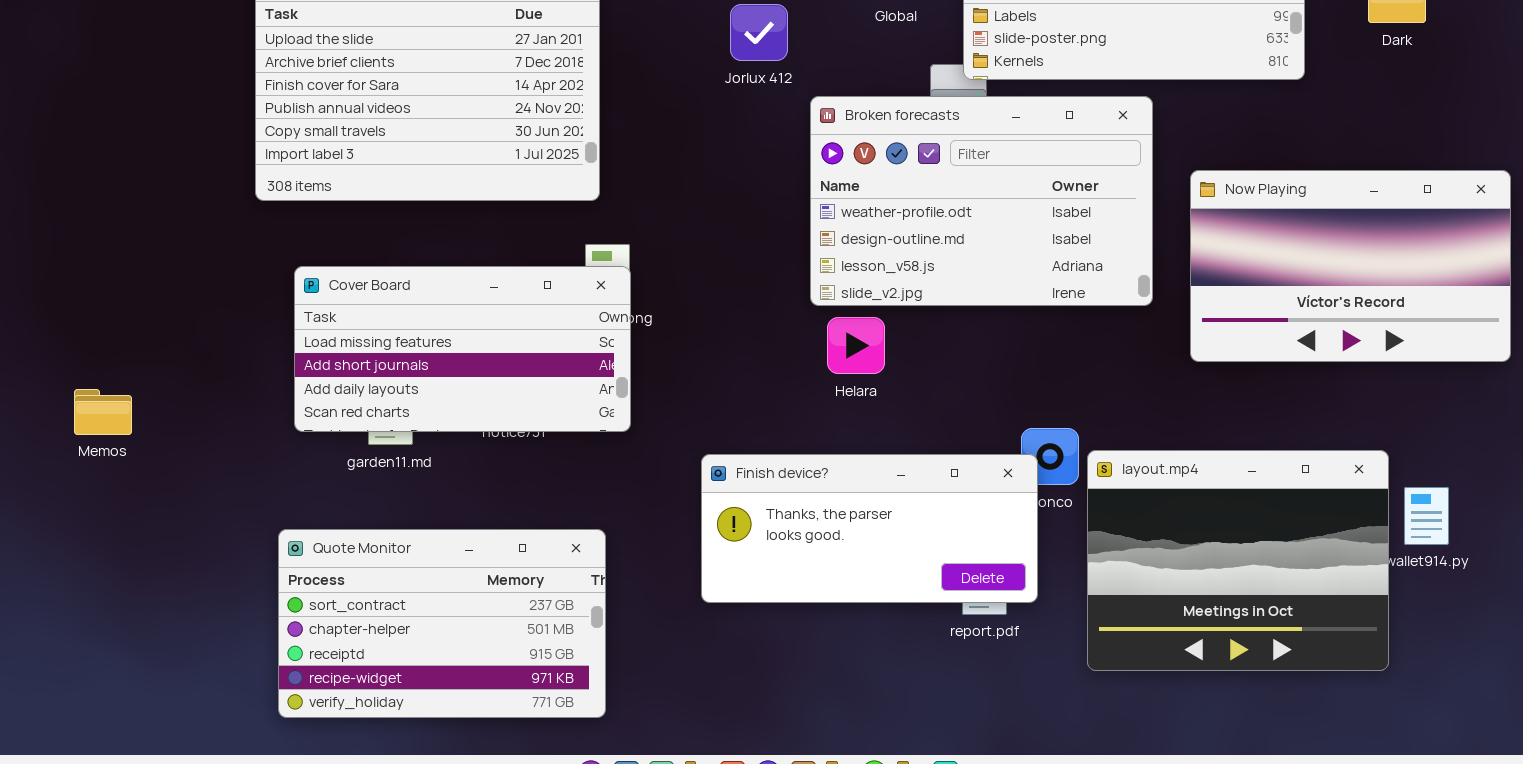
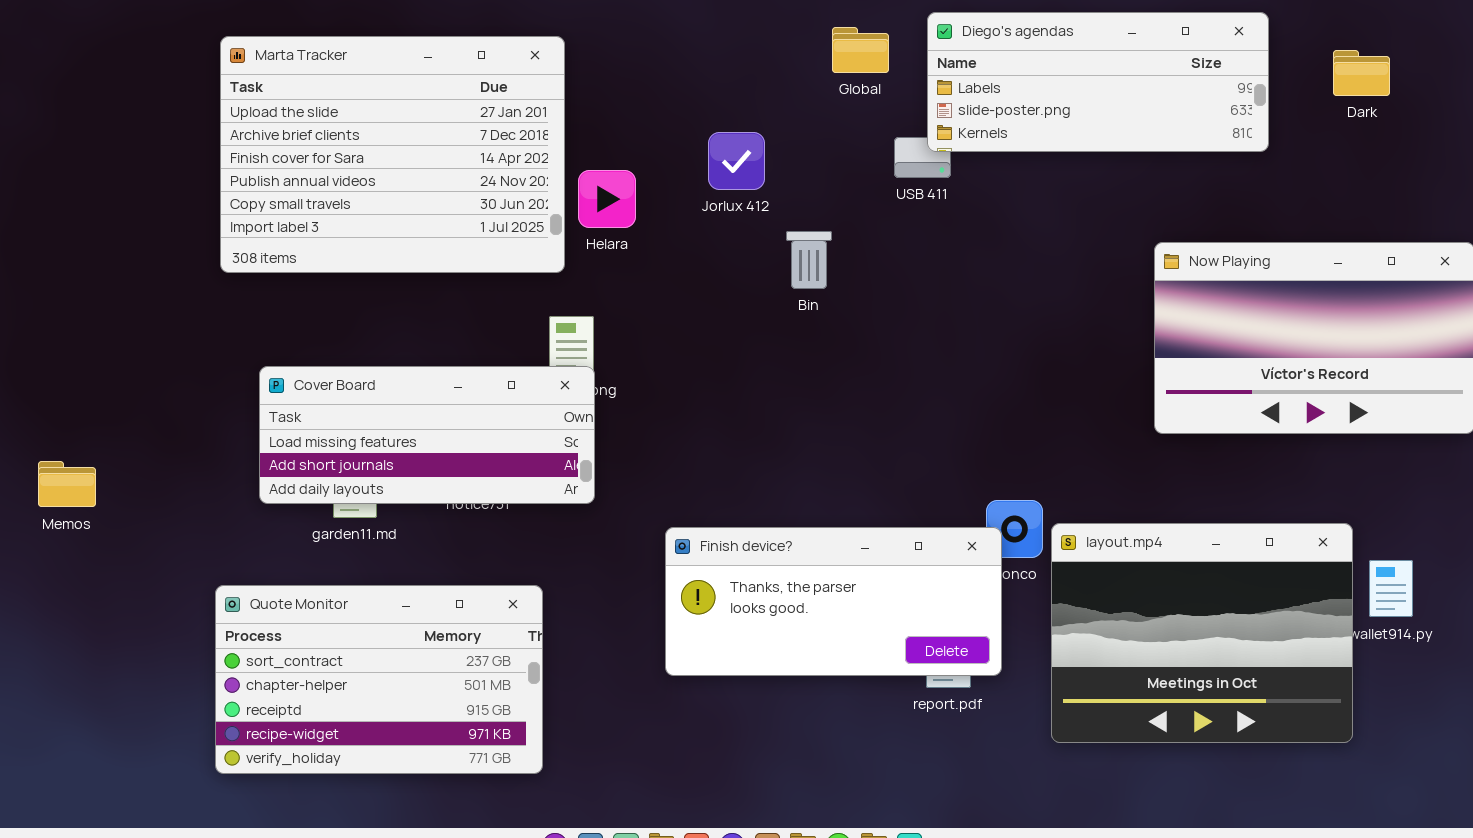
Jorlux 412: [730,4,788,61] -> [708,132,765,190], moved
Broken forecasts: [810,96,1153,306] -> none, closed
Cover Board: [294,266,631,432] -> [259,366,595,504], resized
Helara: [827,317,885,374] -> [578,170,636,228], moved
Quote Monitor: [278,529,606,718] -> [215,585,543,774], moved

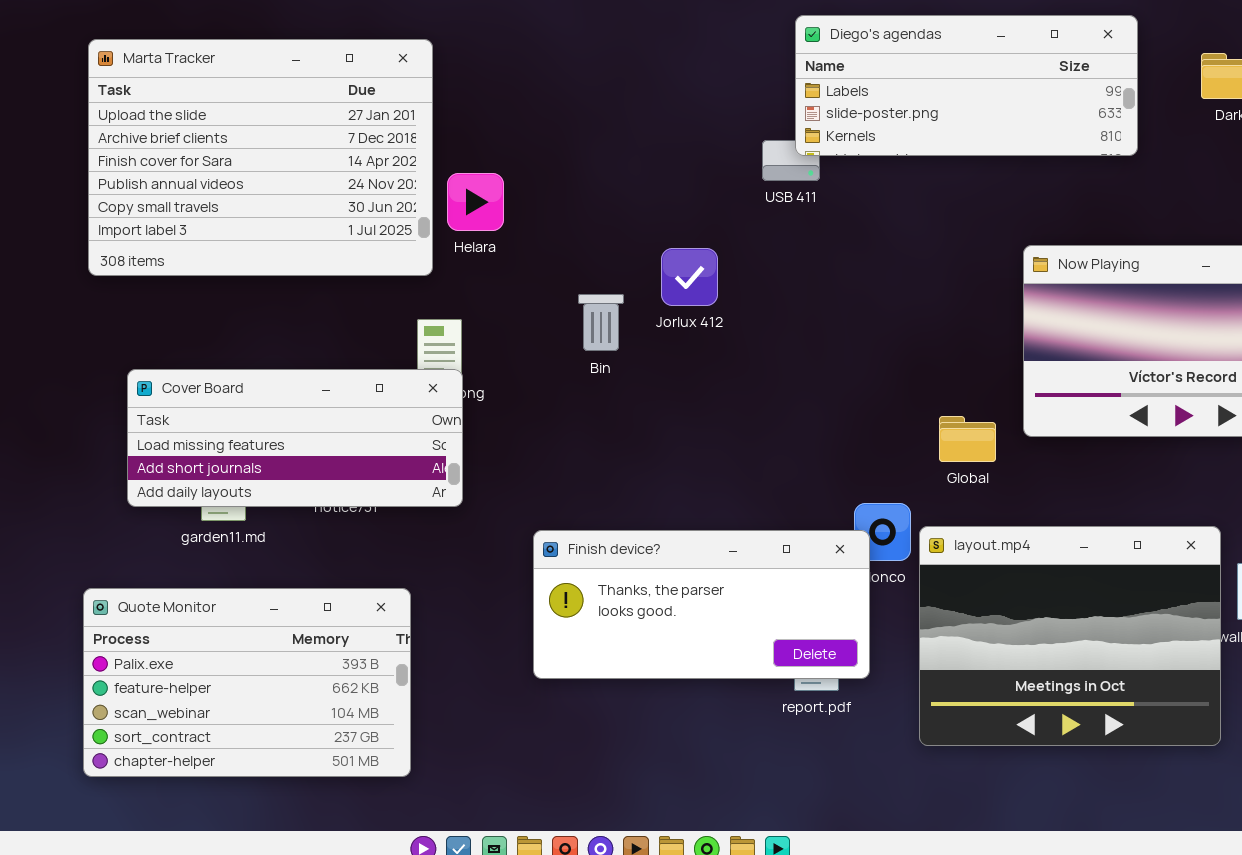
Global: [832,27,889,73] -> [939,416,996,462], moved
Jorlux 412: [708,132,765,190] -> [661,248,718,306], moved
Bin: [786,231,832,289] -> [578,294,624,351], moved
Quote Monitor: [215,585,543,774] -> [83,588,411,777], scrolled up 3 rows

